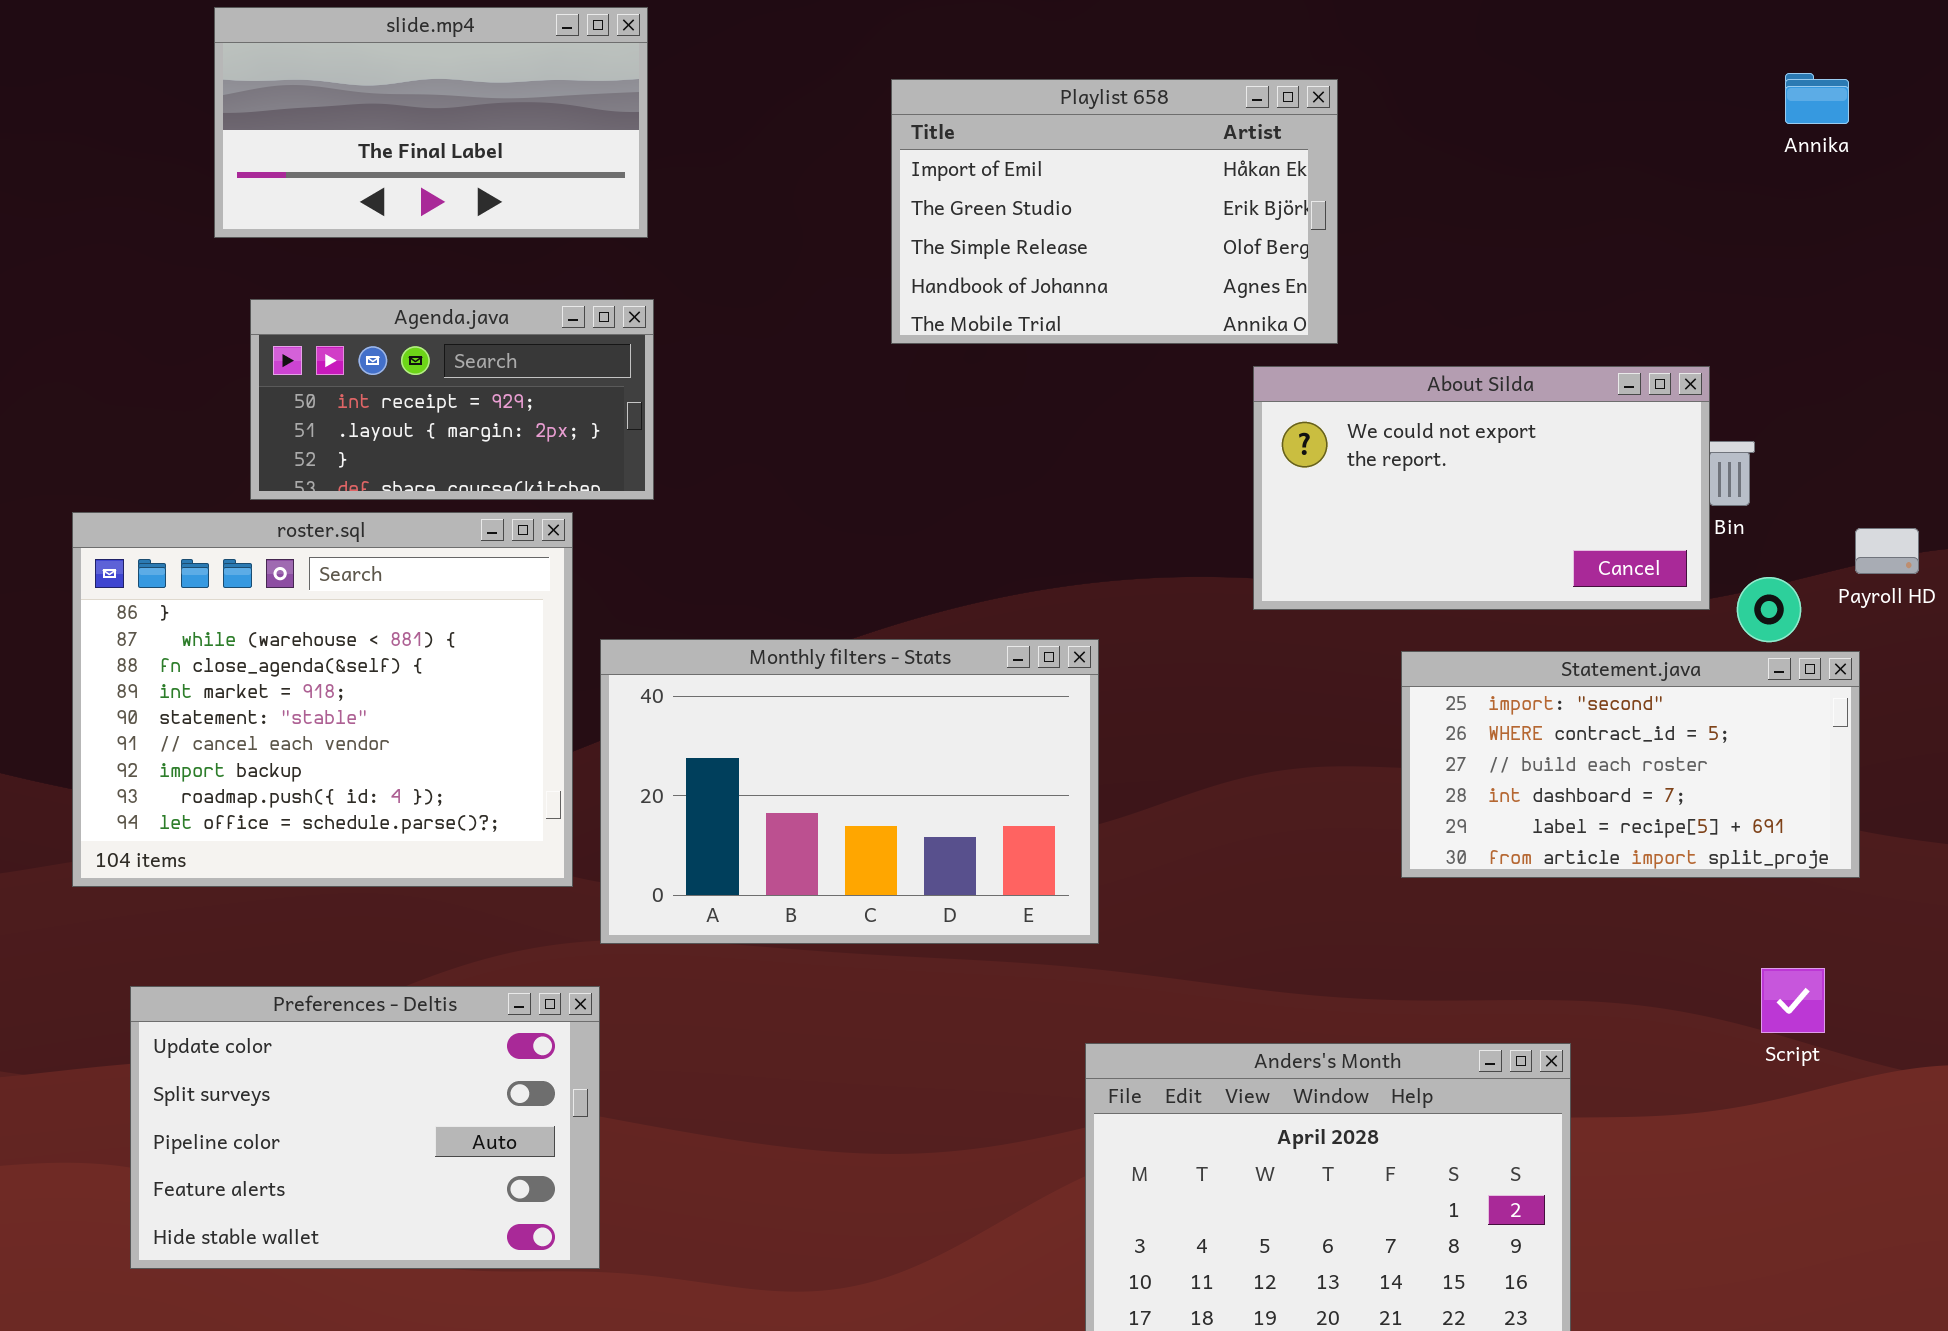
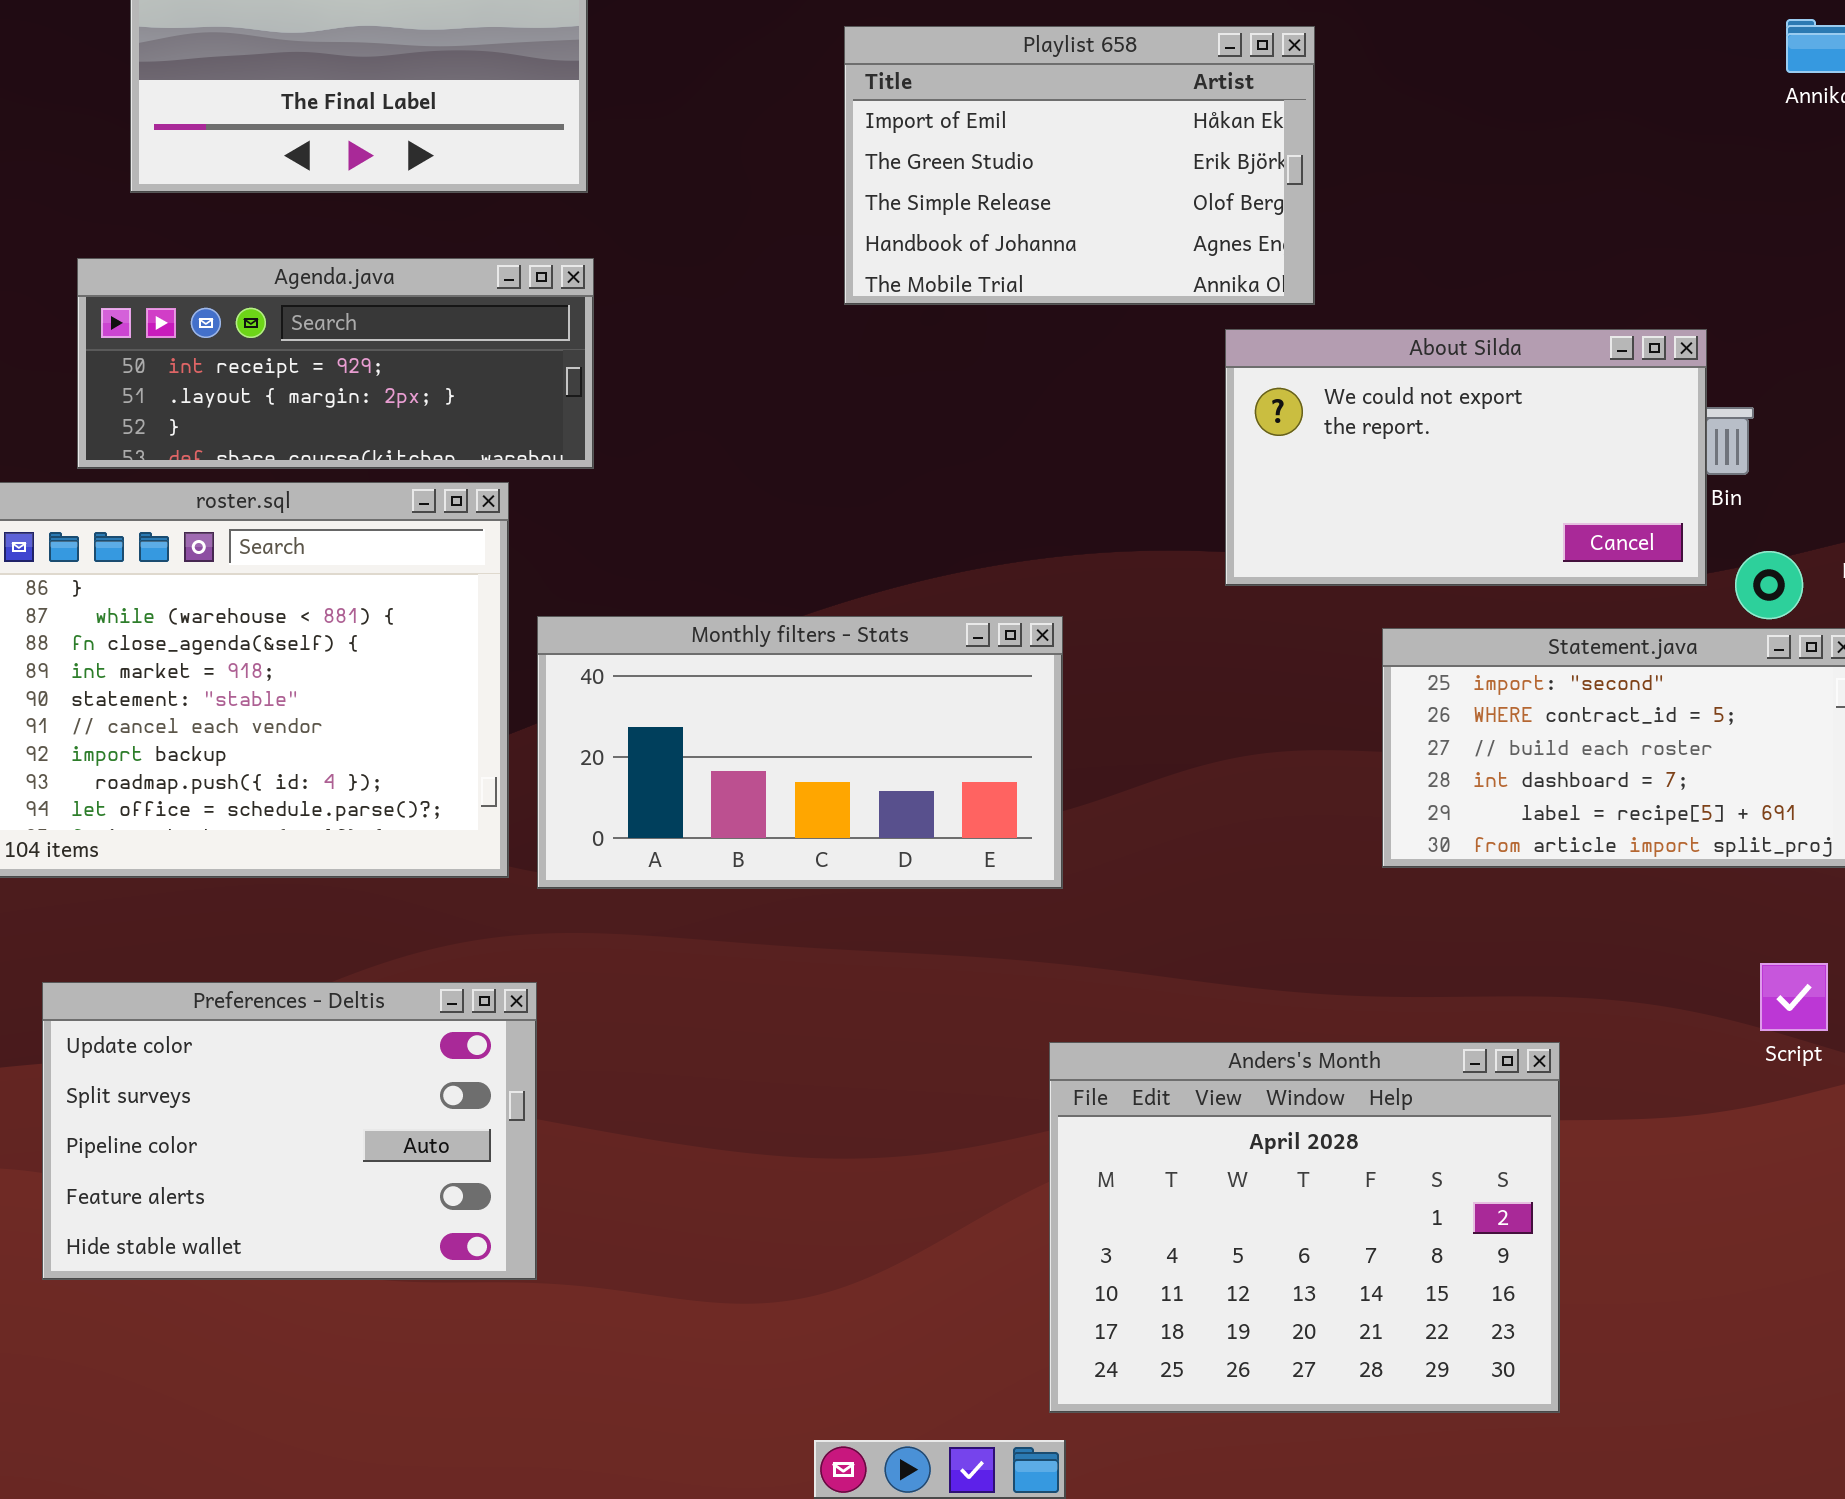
Agenda.java: [250,299,654,500] -> [77,258,594,469], resized
Monthly filters - Stats: [600,639,1099,944] -> [537,616,1063,889], resized

